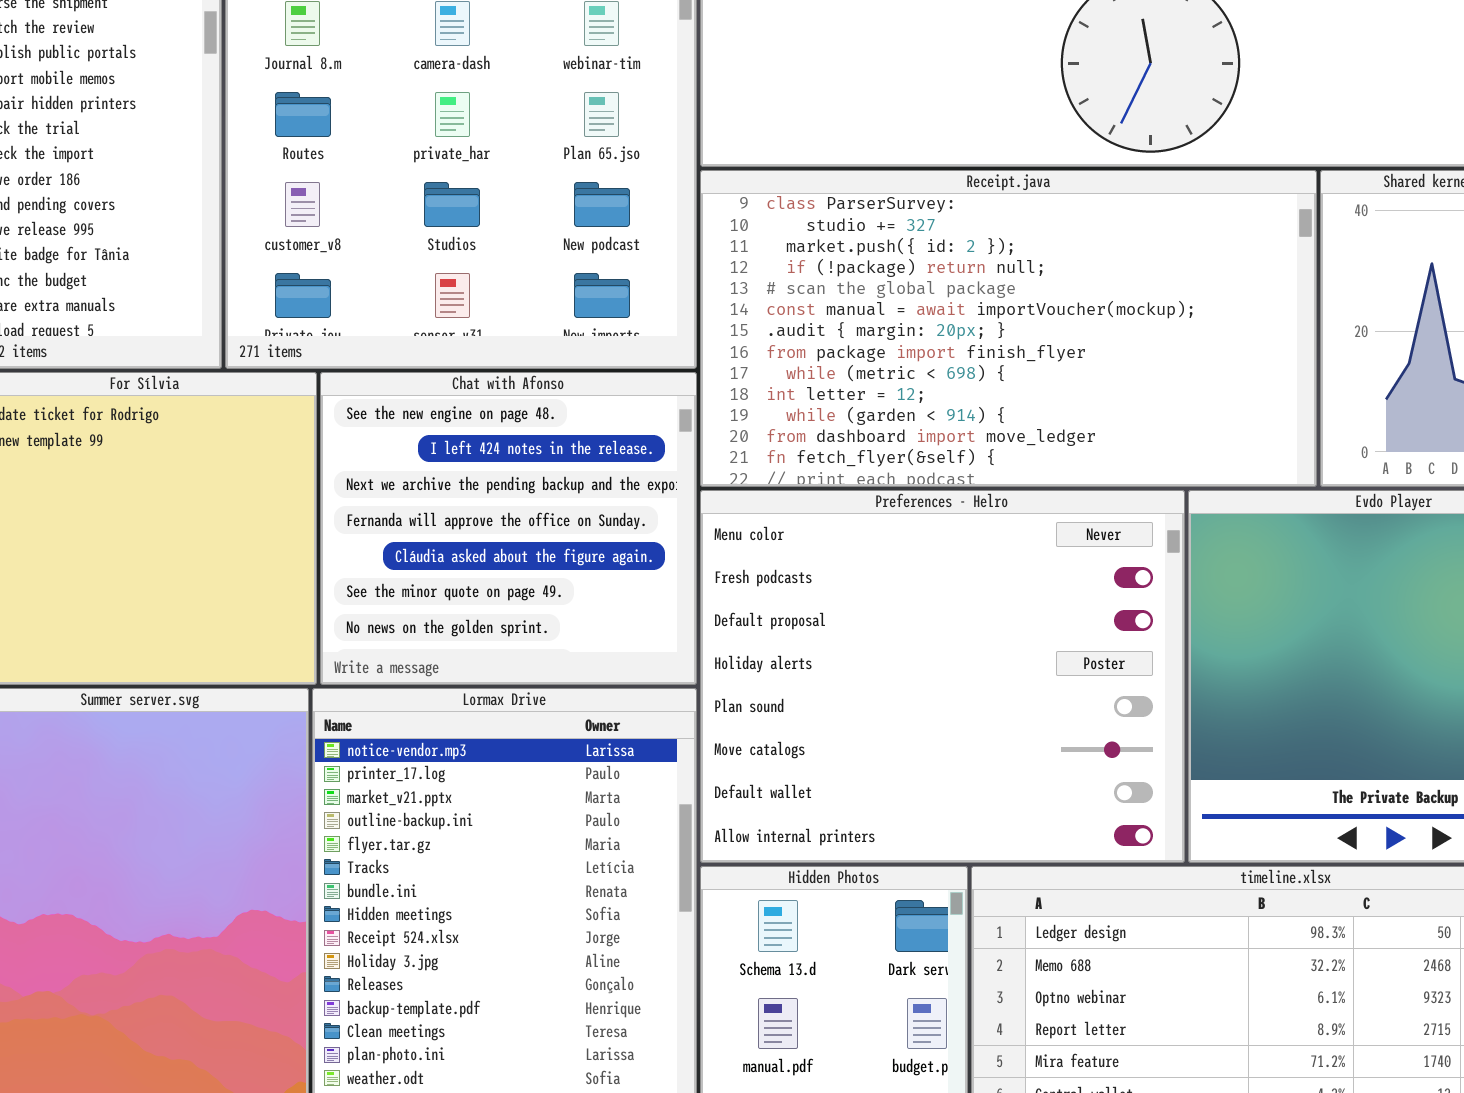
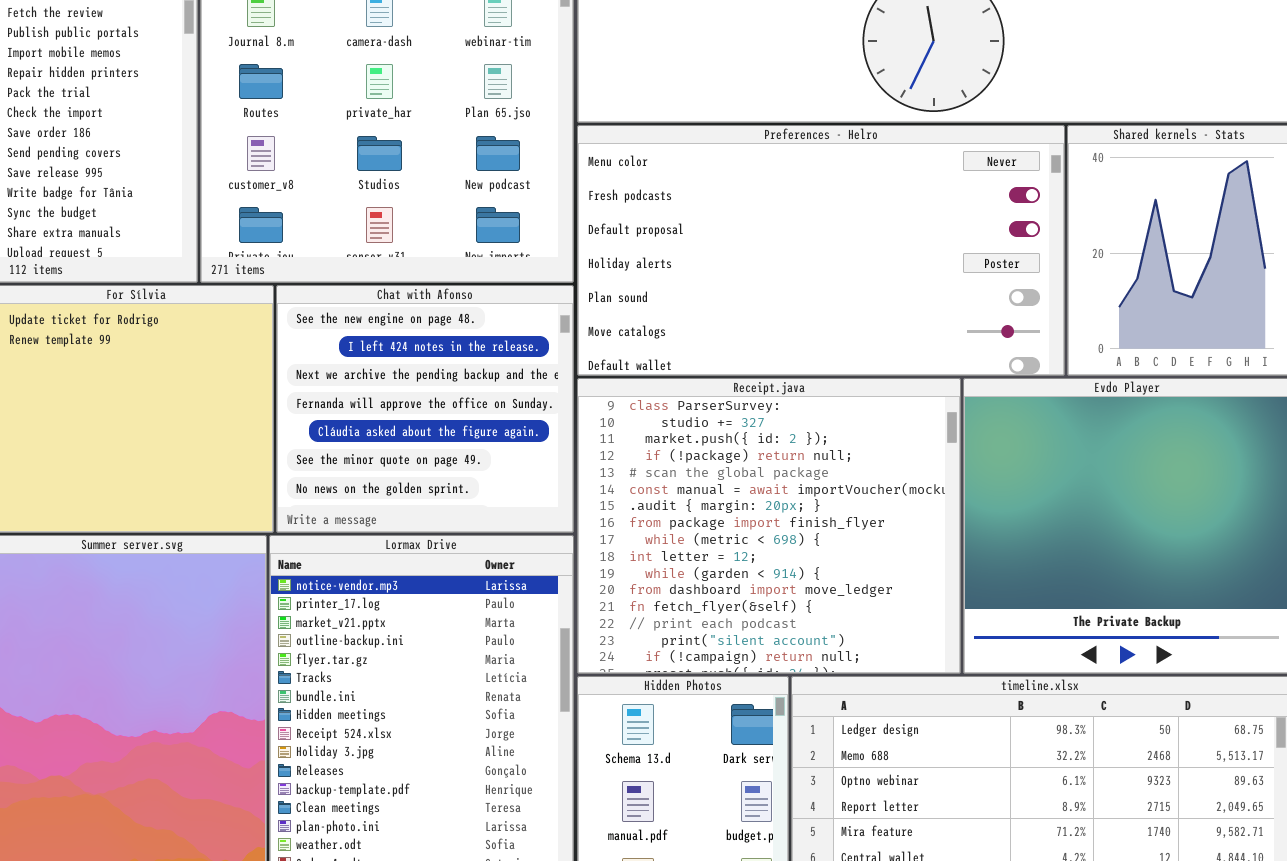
Receipt.java: [700,170,1317,487] -> [577,378,961,674], moved, resized
Preferences - Helro: [700,490,1185,863] -> [577,125,1065,376], moved, resized

